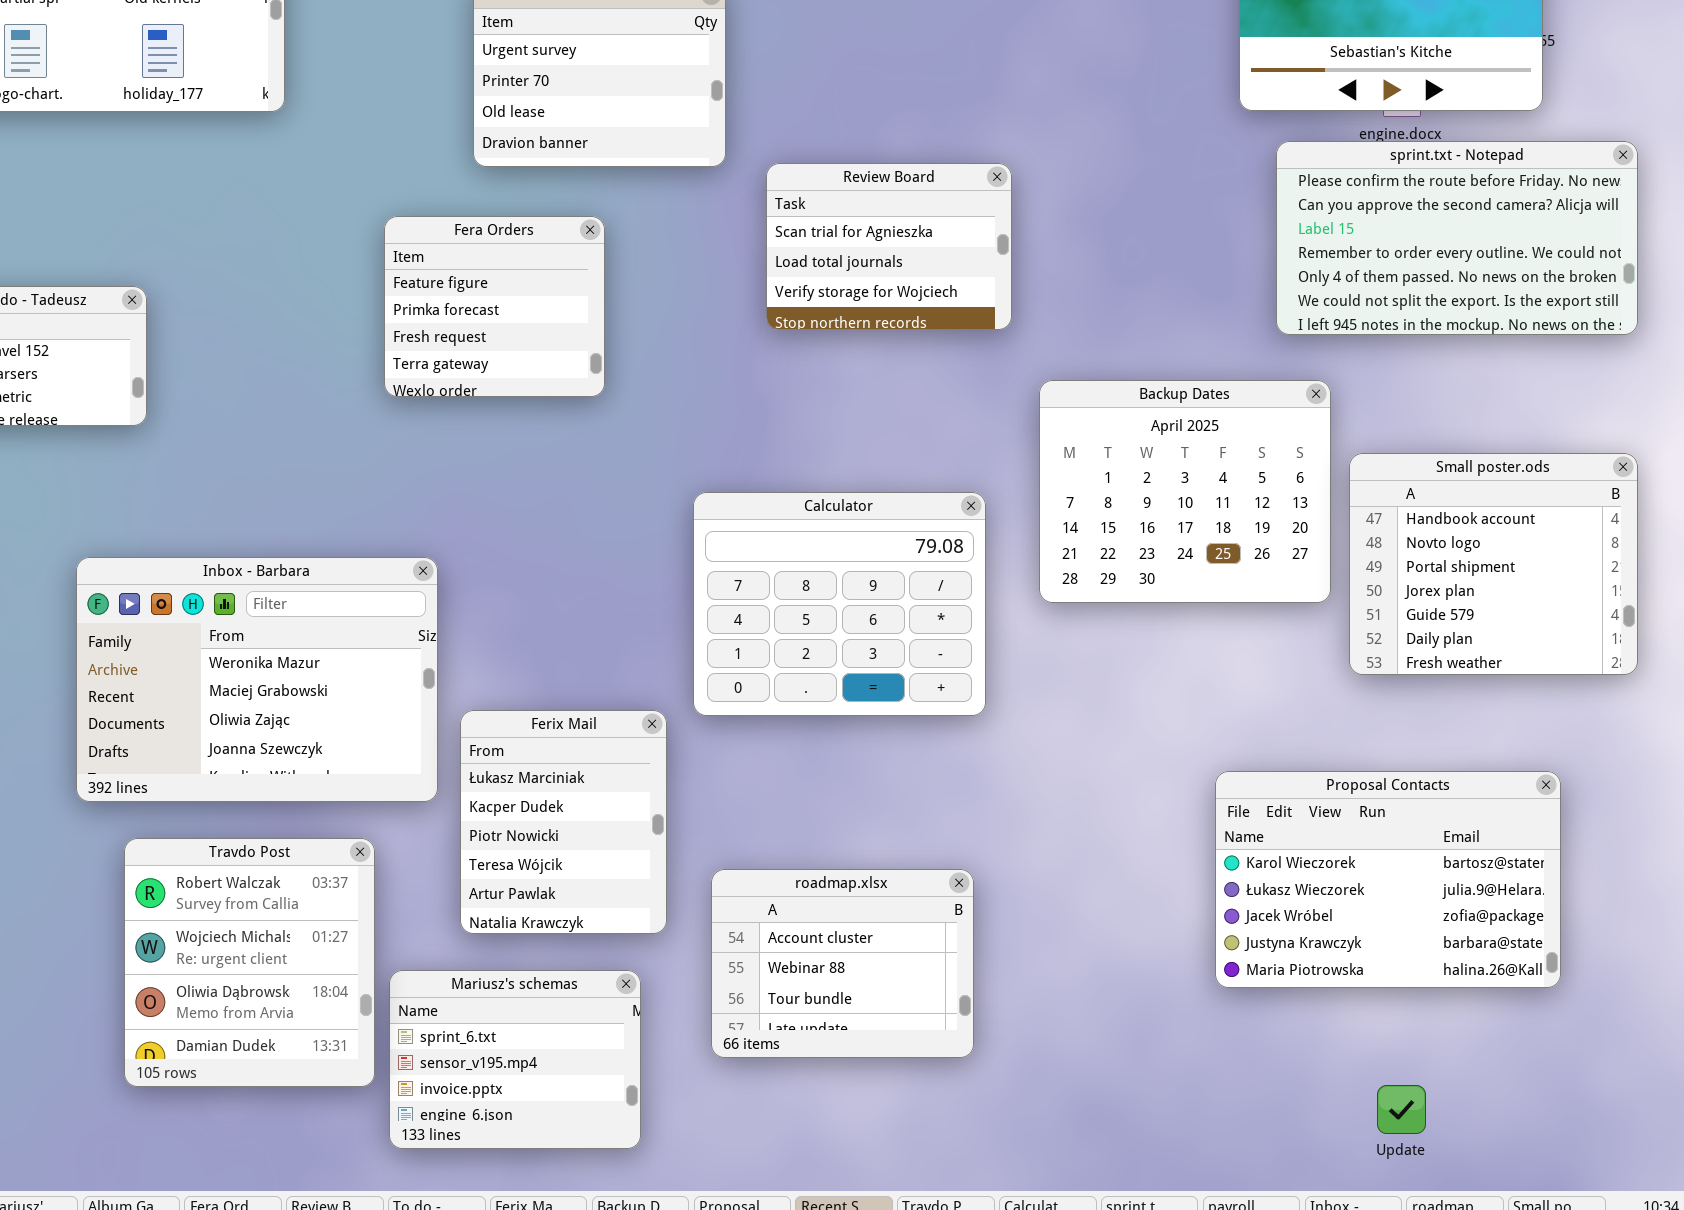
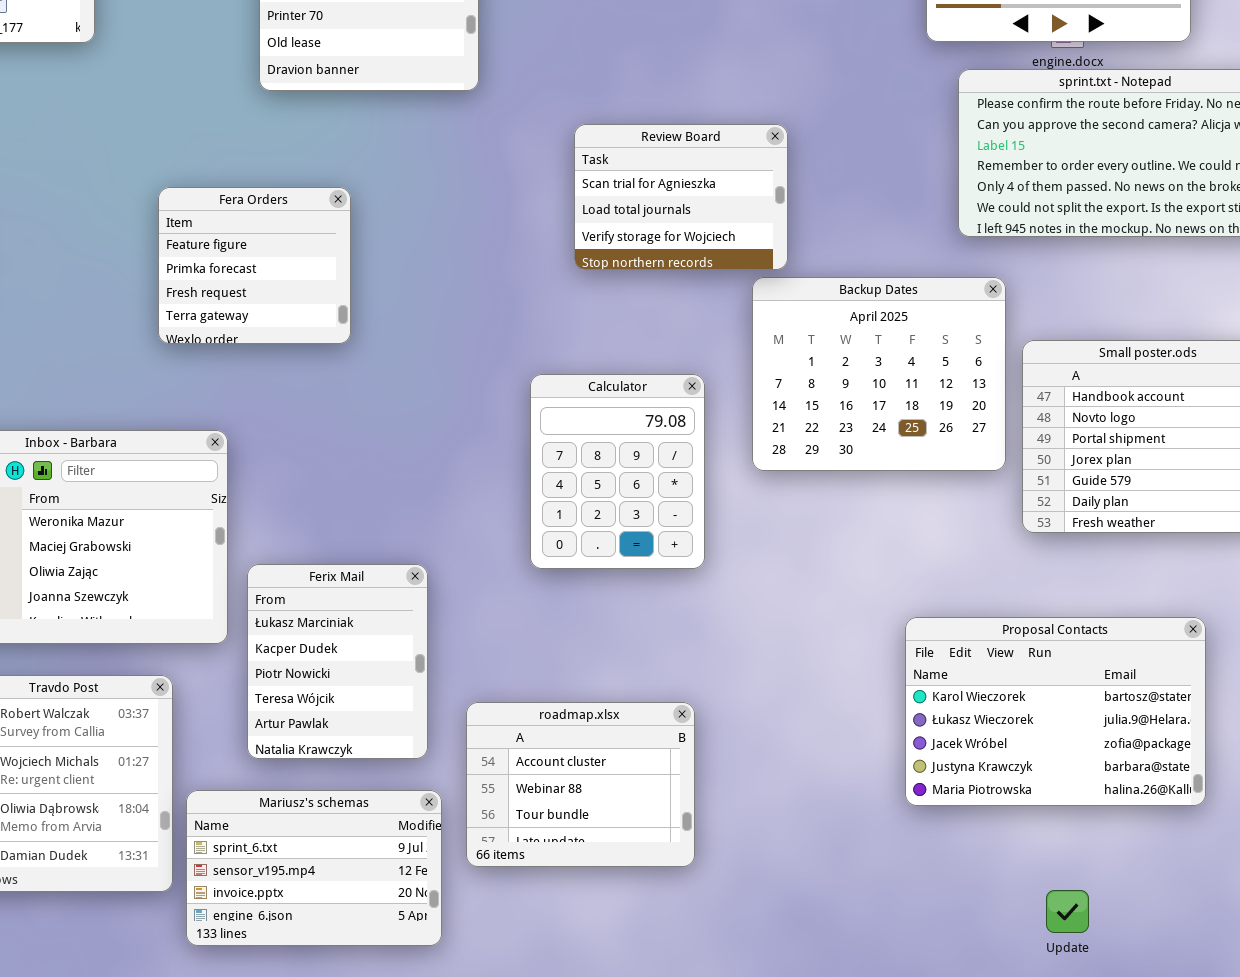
Review Board: [766,163,1012,330] -> [574,124,788,270], moved
Fera Orders: [384,216,605,397] -> [158,187,351,344], moved
Calculator: [693,492,986,716] -> [530,374,705,569], resized
Mariusz's schemas: [389,970,641,1149] -> [186,790,442,946], resized

